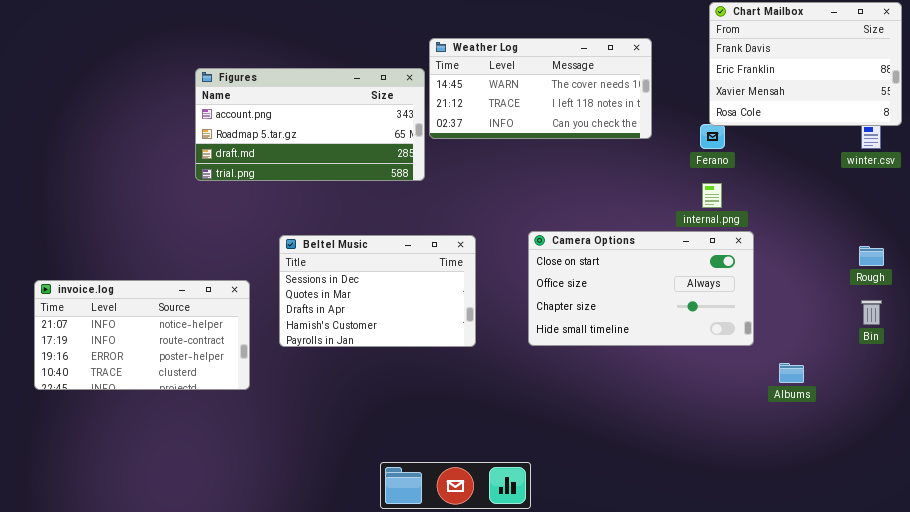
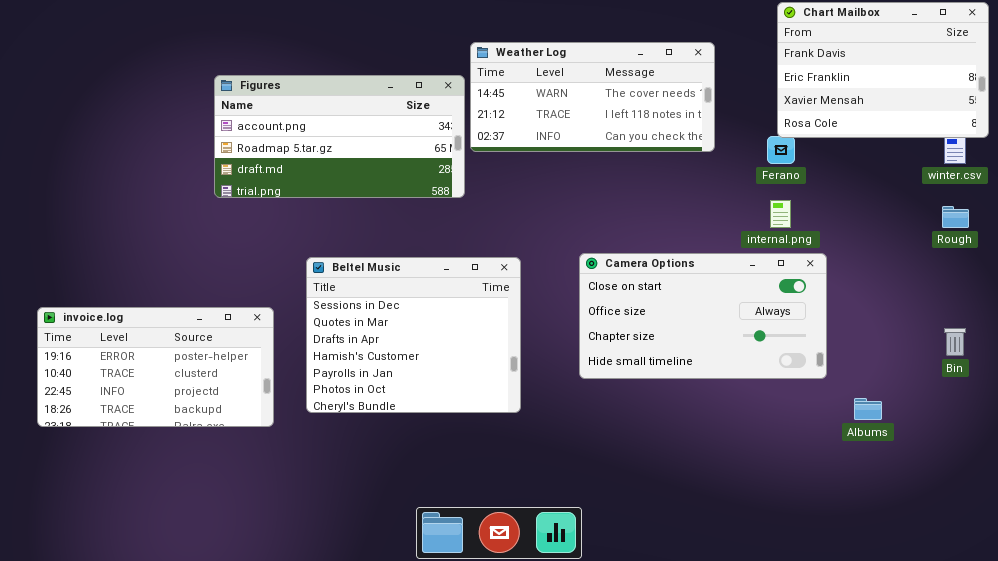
Beltel Music: [279,235,476,347] -> [306,257,521,413], resized
Rough: [859,246,884,266] -> [942,206,969,228], moved
invoice.log: [34,280,250,390] -> [37,307,274,427], scrolled down 2 rows

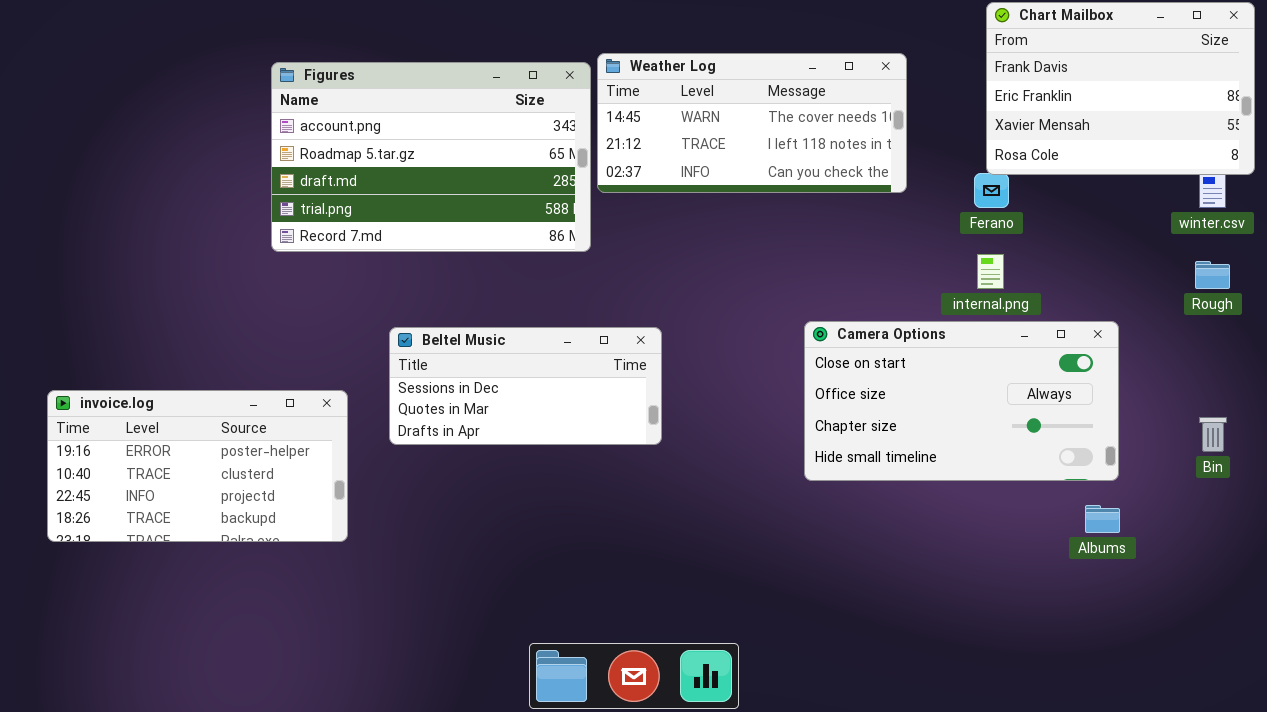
Figures: [214,75,465,198] -> [271,62,591,252], resized
Camera Options: [579,253,827,379] -> [804,321,1119,481], moved
Beltel Music: [306,257,521,413] -> [389,327,662,445], resized

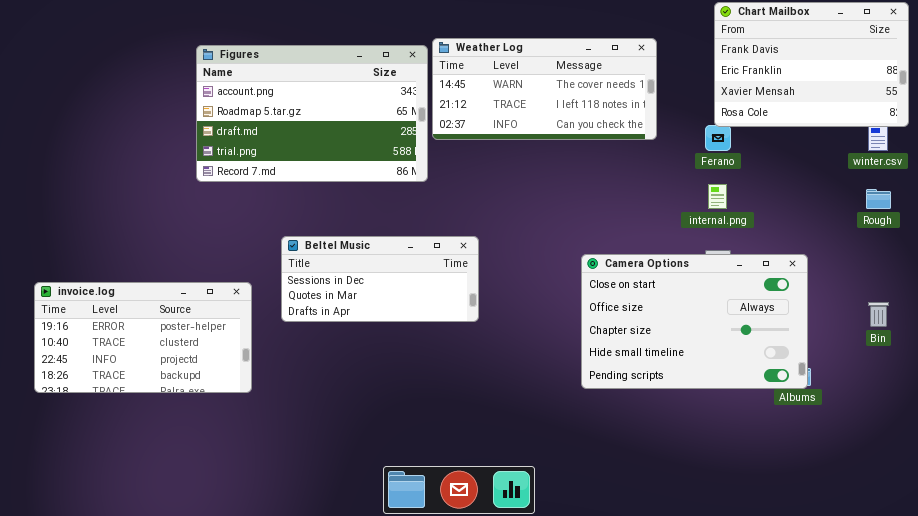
Camera Options: [804,321,1119,481] -> [581,254,808,389], moved, resized

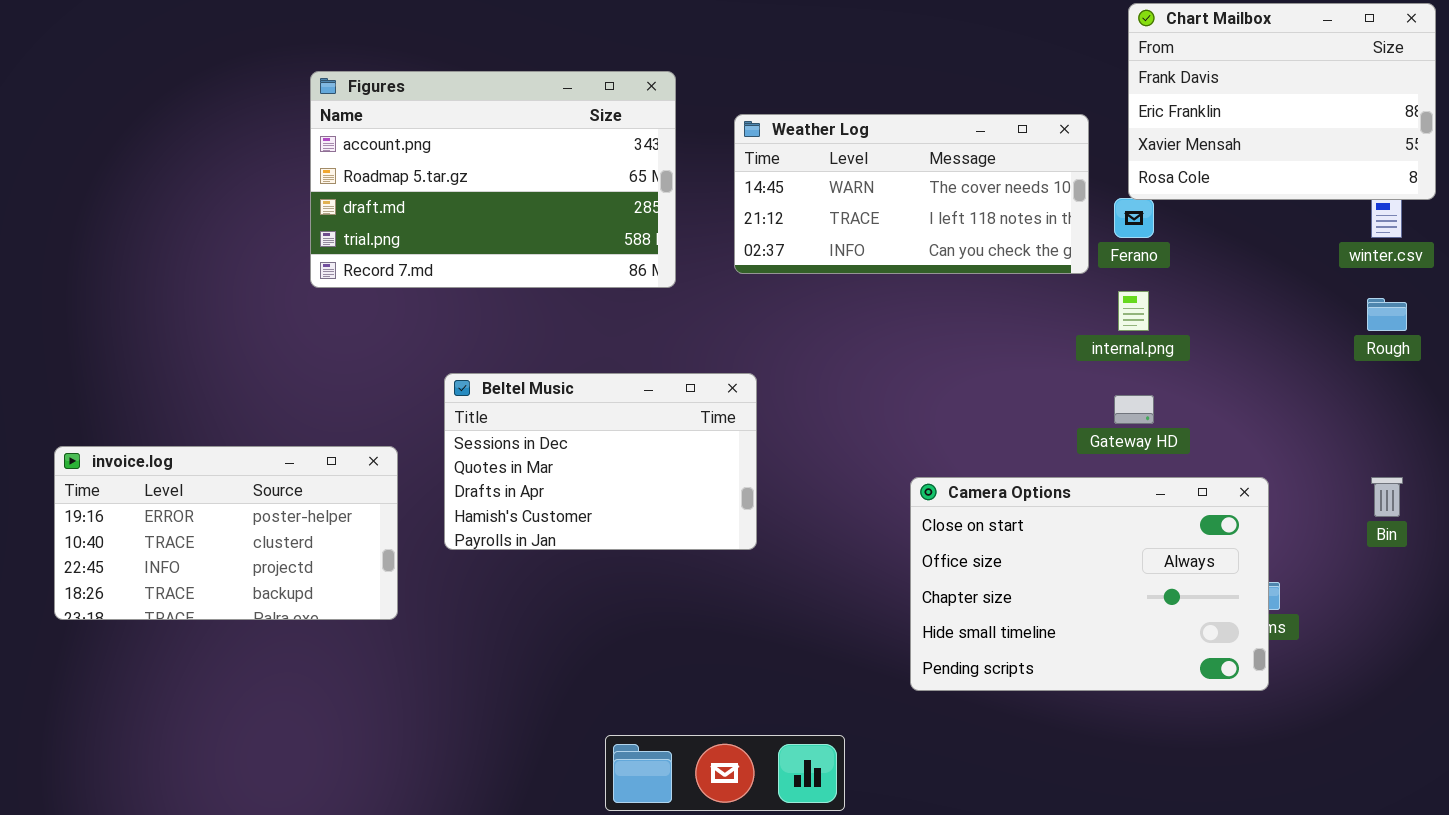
Weather Log: [432,38,657,140] -> [734,114,1089,274], moved
Beltel Music: [281,236,479,322] -> [444,373,757,550], resized
Camera Options: [581,254,808,389] -> [910,477,1269,691], moved

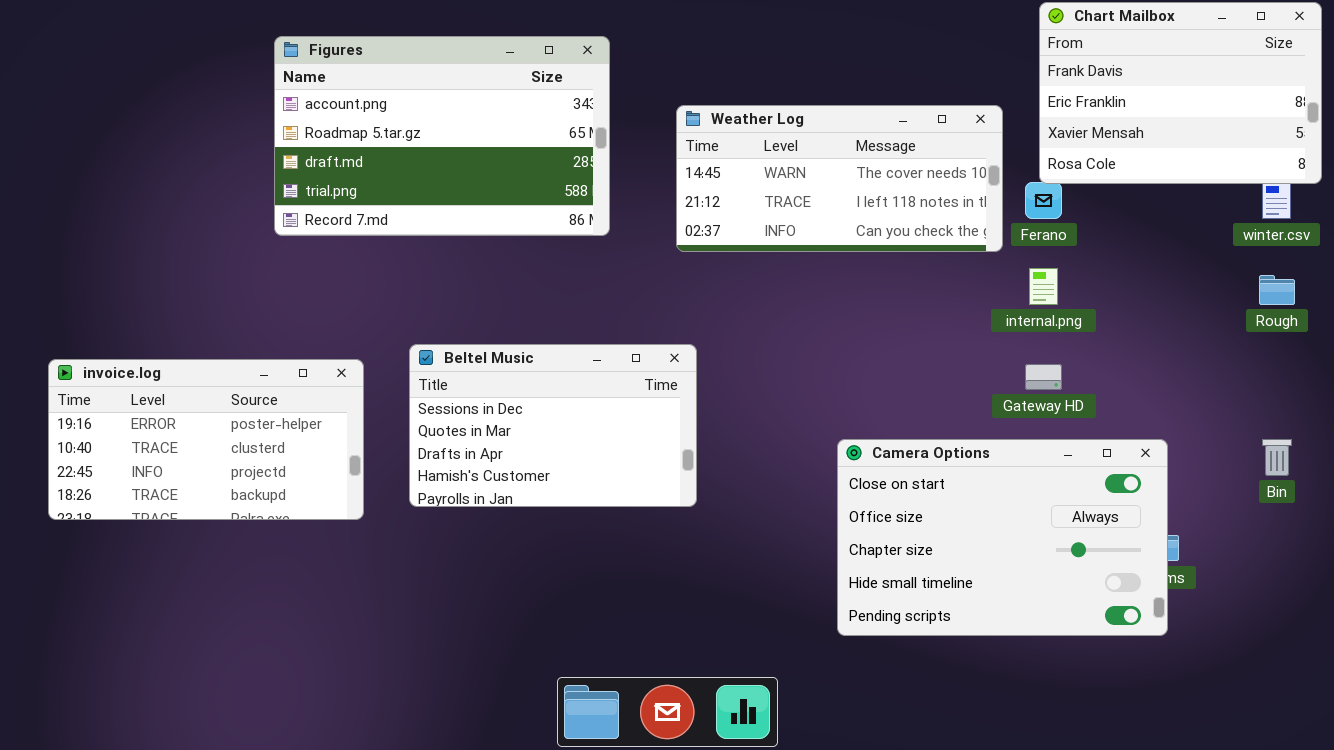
Figures: [310,71,676,288] -> [274,36,610,236], moved
invoice.log: [54,446,398,620] -> [48,359,364,520], moved

